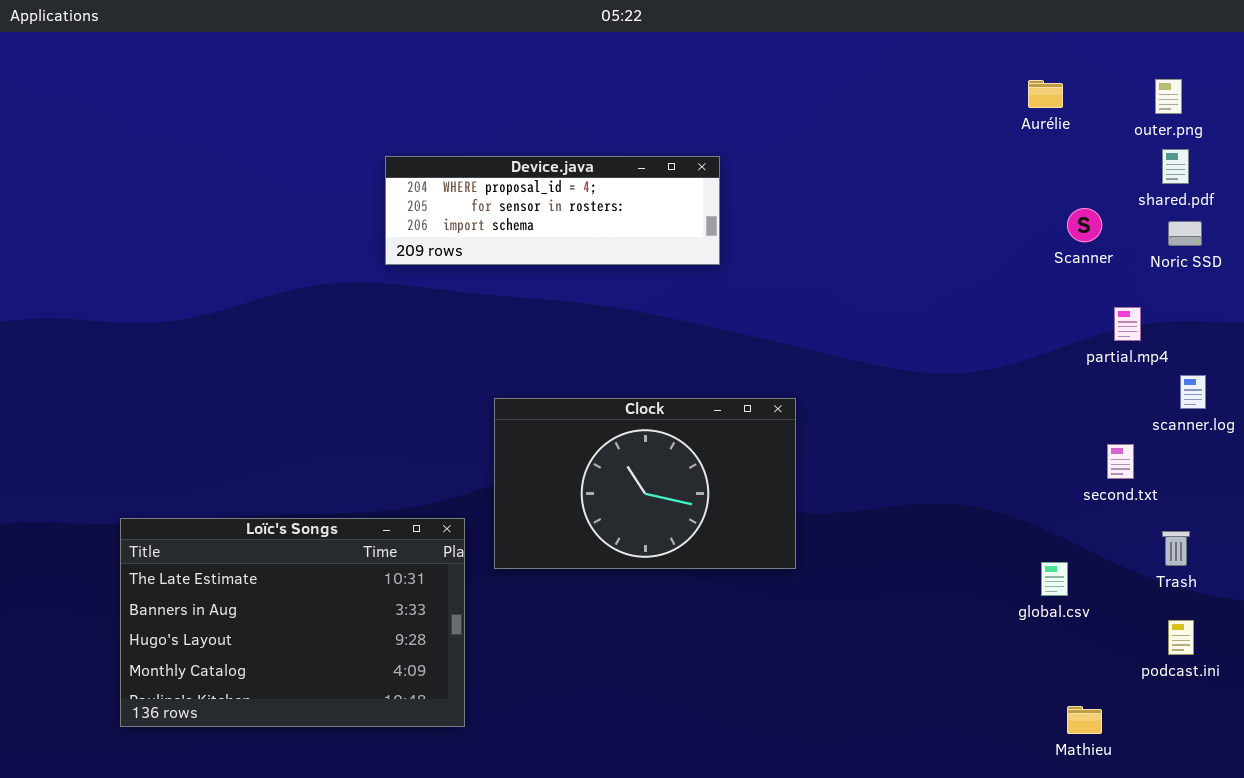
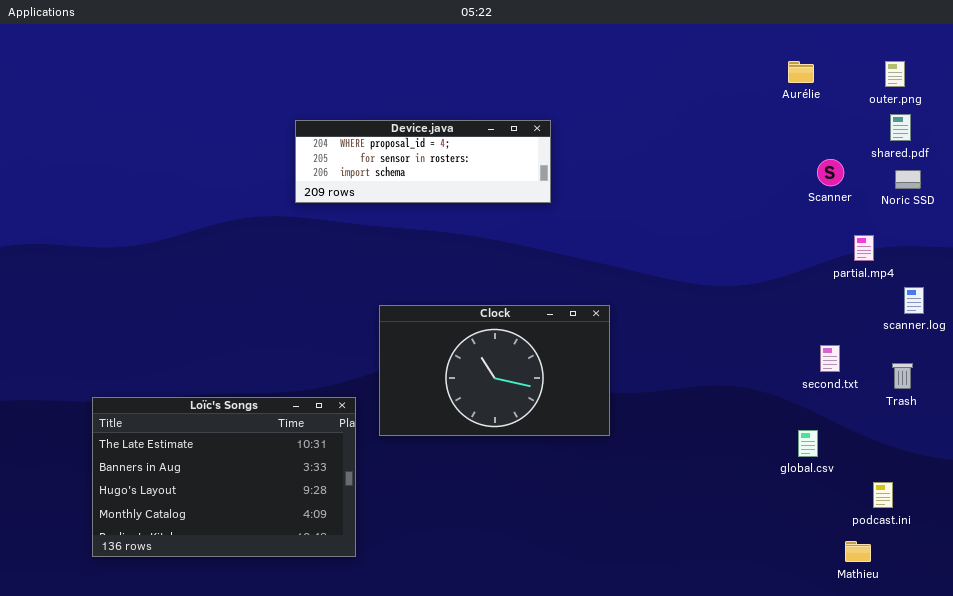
second.txt: [1107,444,1134,479] -> [820,345,840,372], moved
Trash: [1162,531,1190,566] -> [892,363,913,389], moved
podcast.ini: [1168,620,1194,655] -> [873,482,893,508], moved
Mathieu: [1067,706,1102,734] -> [845,541,871,562], moved

